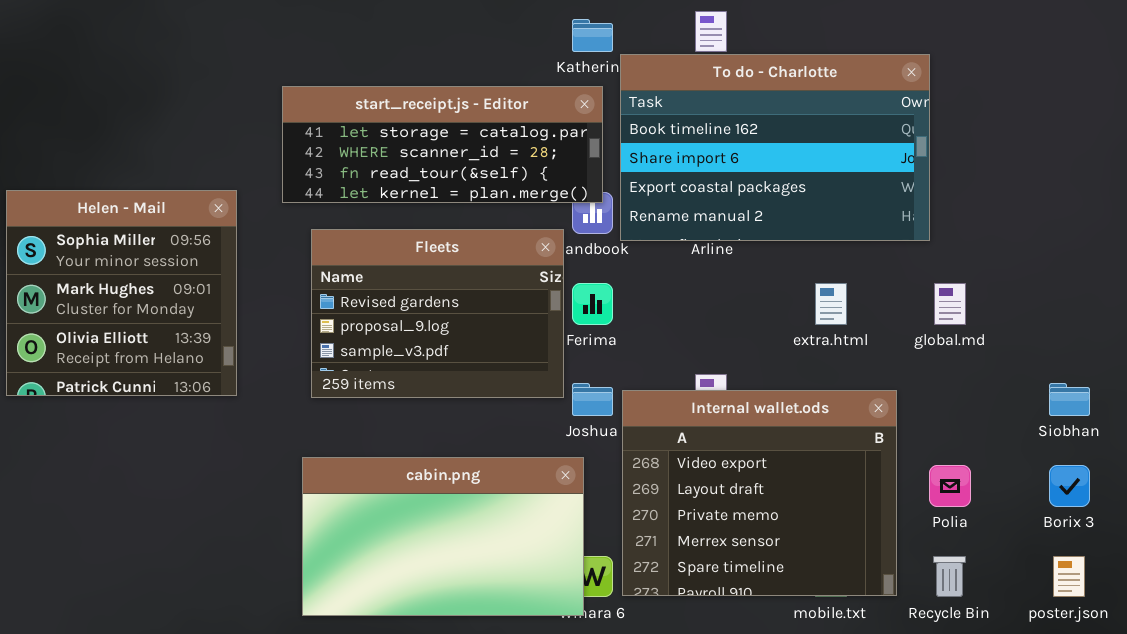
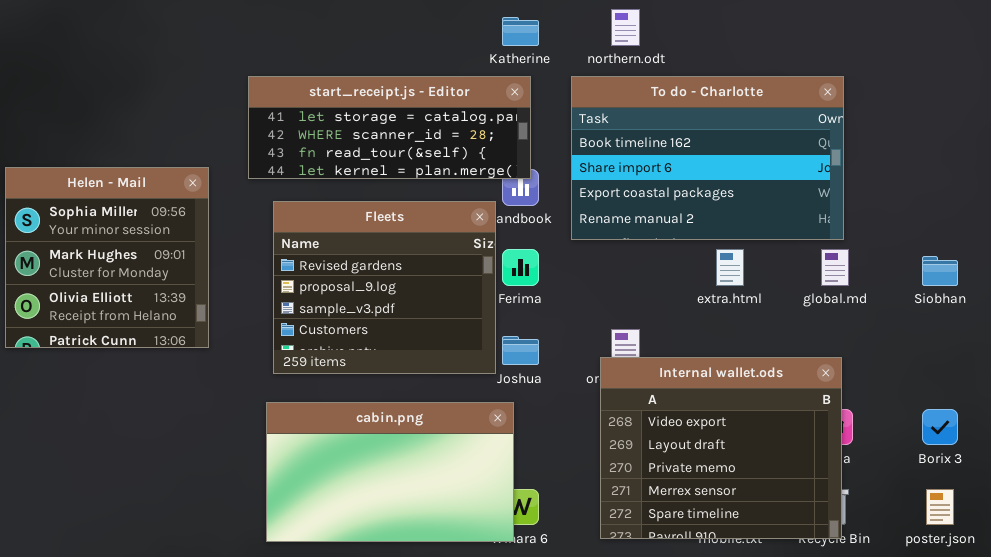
To do - Charlotte: [620,54,930,241] -> [571,76,844,240], moved
Fleets: [311,229,564,398] -> [273,201,496,374], resized
Siobhan: [1049,383,1090,416] -> [922,256,958,286], moved
Internal wallet.ods: [622,390,897,596] -> [600,357,842,539], moved

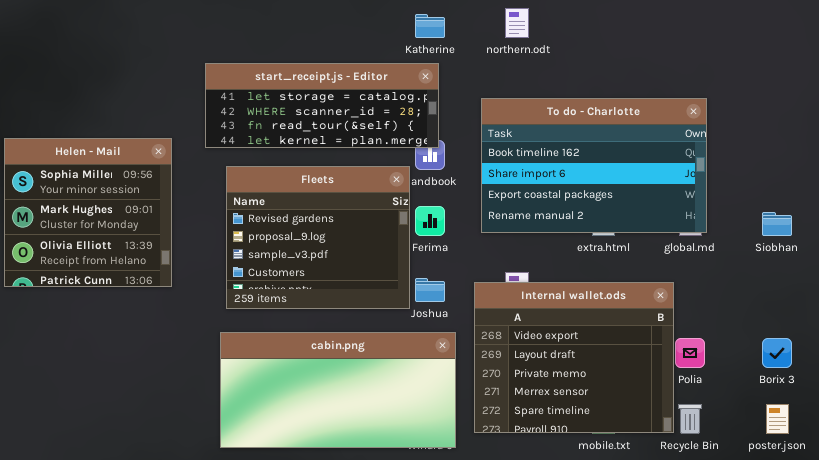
To do - Charlotte: [571,76,844,240] -> [481,98,707,233], moved
Internal wallet.ods: [600,357,842,539] -> [474,282,674,433], moved
cabin.png: [266,402,514,542] -> [220,332,456,448], resized

